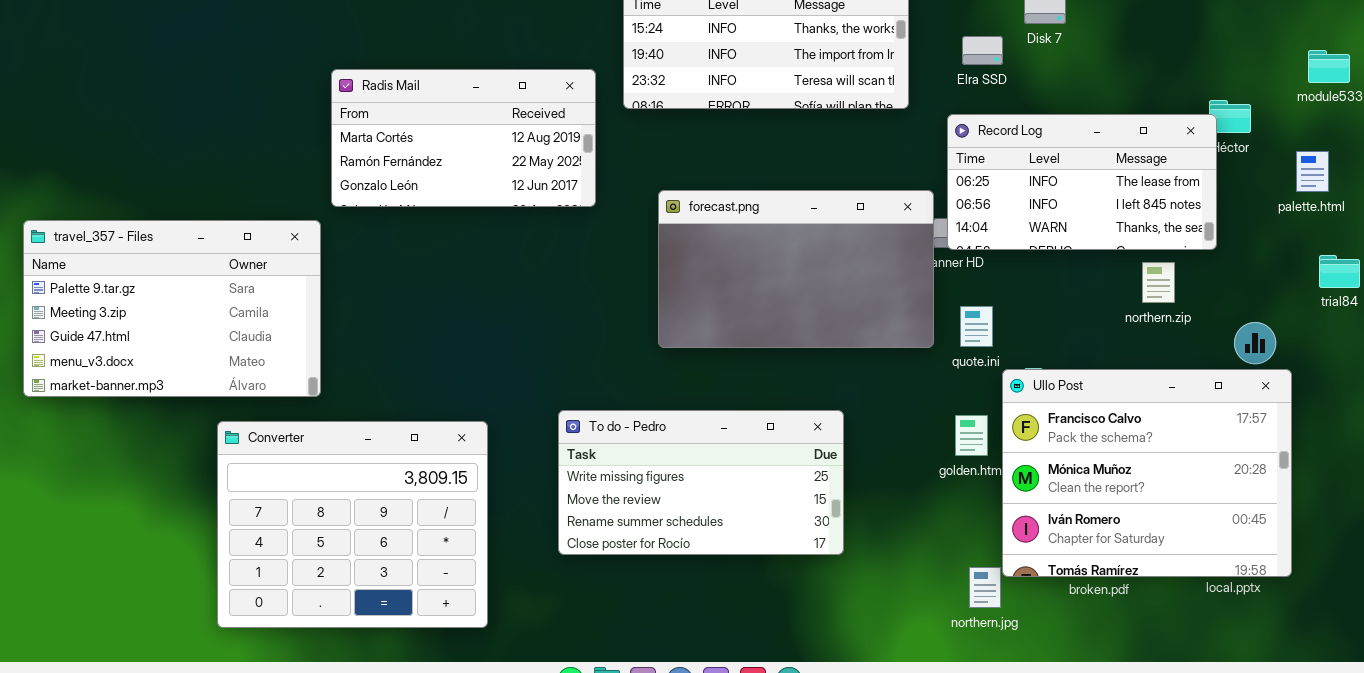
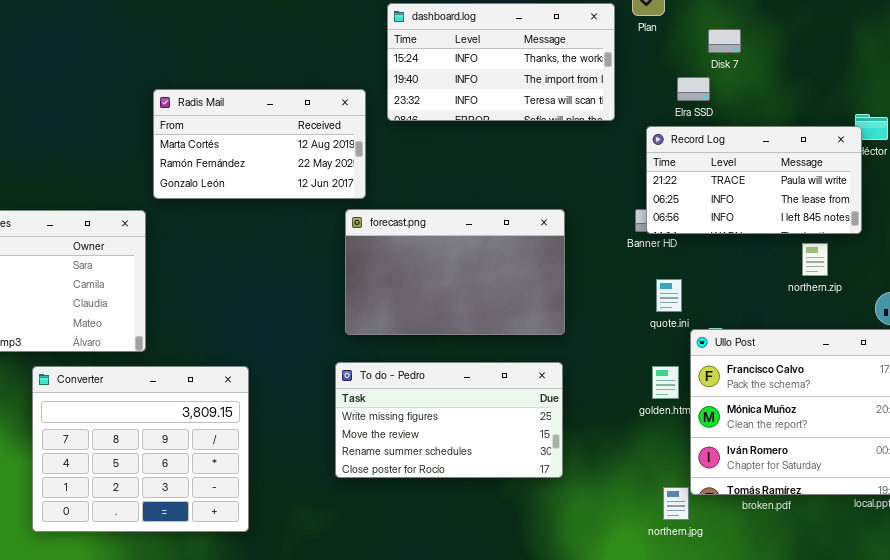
Elra SSD: [962,36,1003,65] -> [677,77,710,101], moved
Record Log: [947,114,1217,250] -> [646,126,862,234], scrolled up 1 row
forecast.png: [658,190,934,348] -> [345,209,565,335], moved
Converter: [217,421,488,628] -> [32,366,249,532], moved

